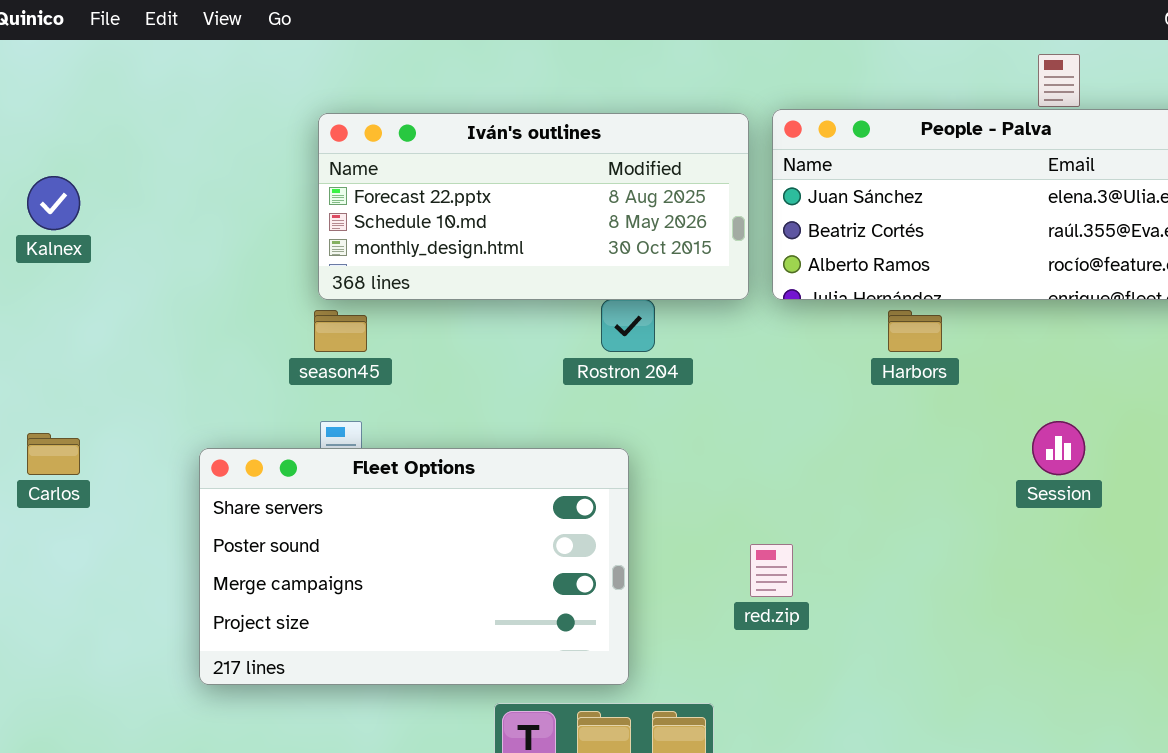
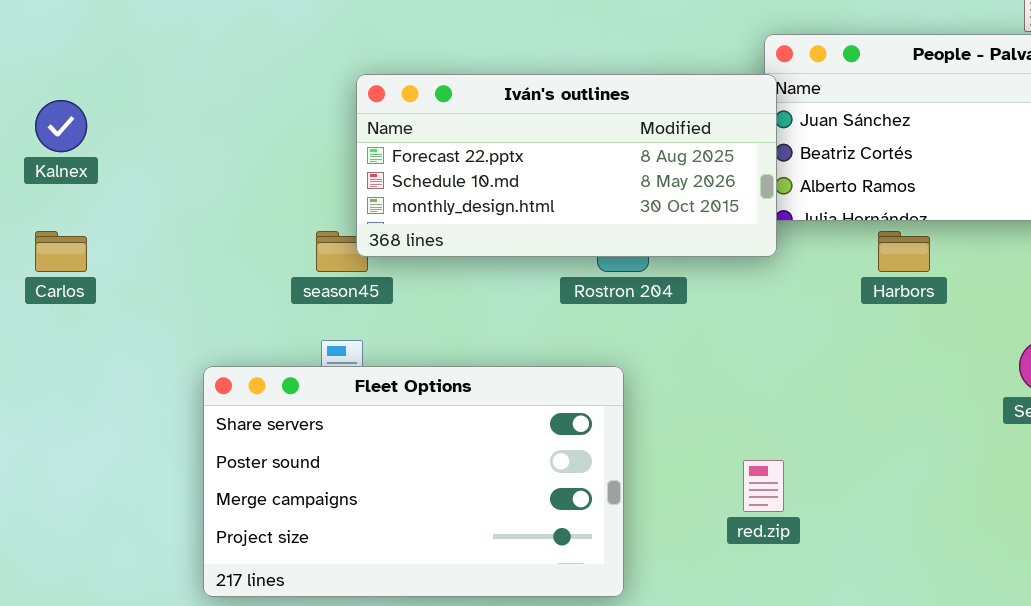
Iván's outlines: [318,113,749,300] -> [356,74,777,257], moved
Carlos: [27,433,80,475] -> [35,231,87,272], moved

